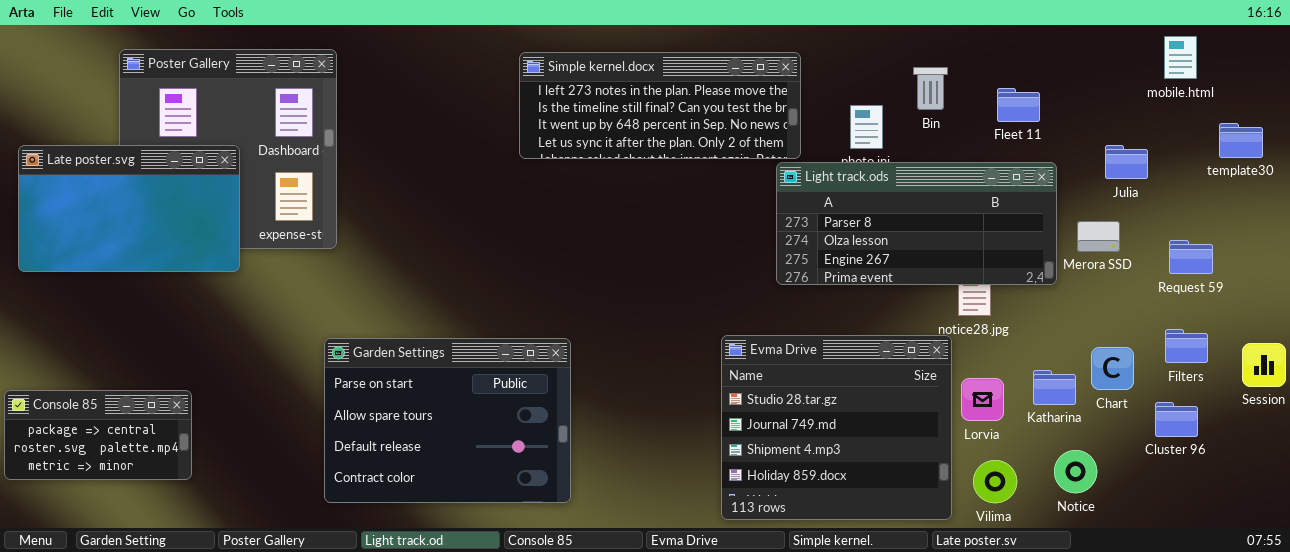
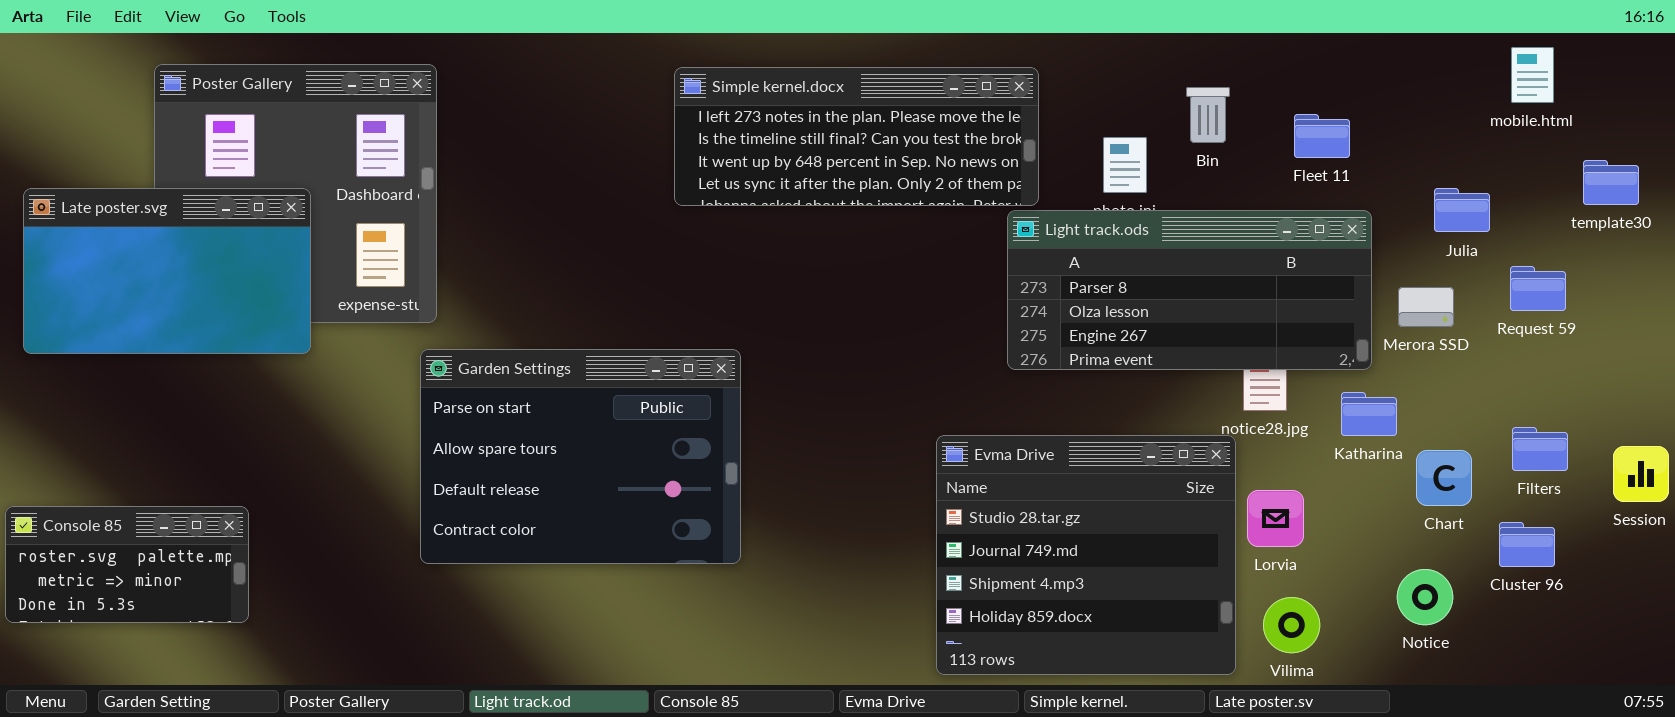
Request 59: [1169,240,1213,274] -> [1510,266,1566,311], moved
Garden Settings: [324,338,571,503] -> [420,349,741,564], moved
Katharina: [1033,370,1076,405] -> [1341,392,1397,436], moved
Console 85: [4,390,192,480] -> [5,506,249,623], scrolled down 1 row
Notice: [1054,450,1097,493] -> [1397,569,1453,625], moved

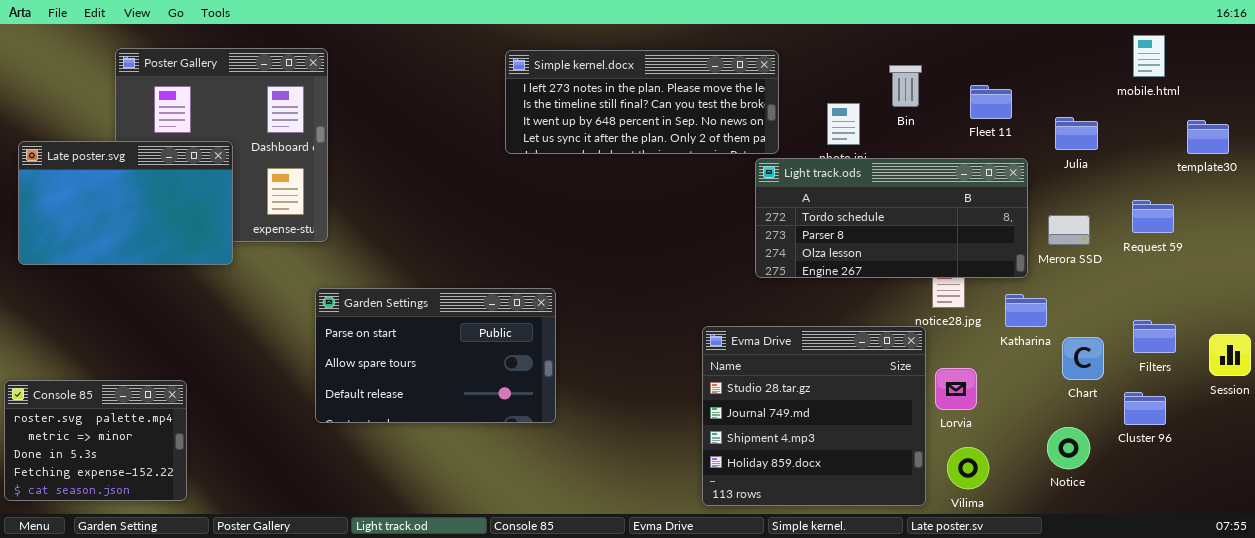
Julia: [1434,188,1490,232] -> [1055,117,1098,150], moved
Light track.ods: [1007,210,1372,370] -> [755,158,1028,278], scrolled up 1 row
Garden Settings: [420,349,741,564] -> [315,288,556,423], resized
Console 85: [5,506,249,623] -> [4,380,187,501], resized

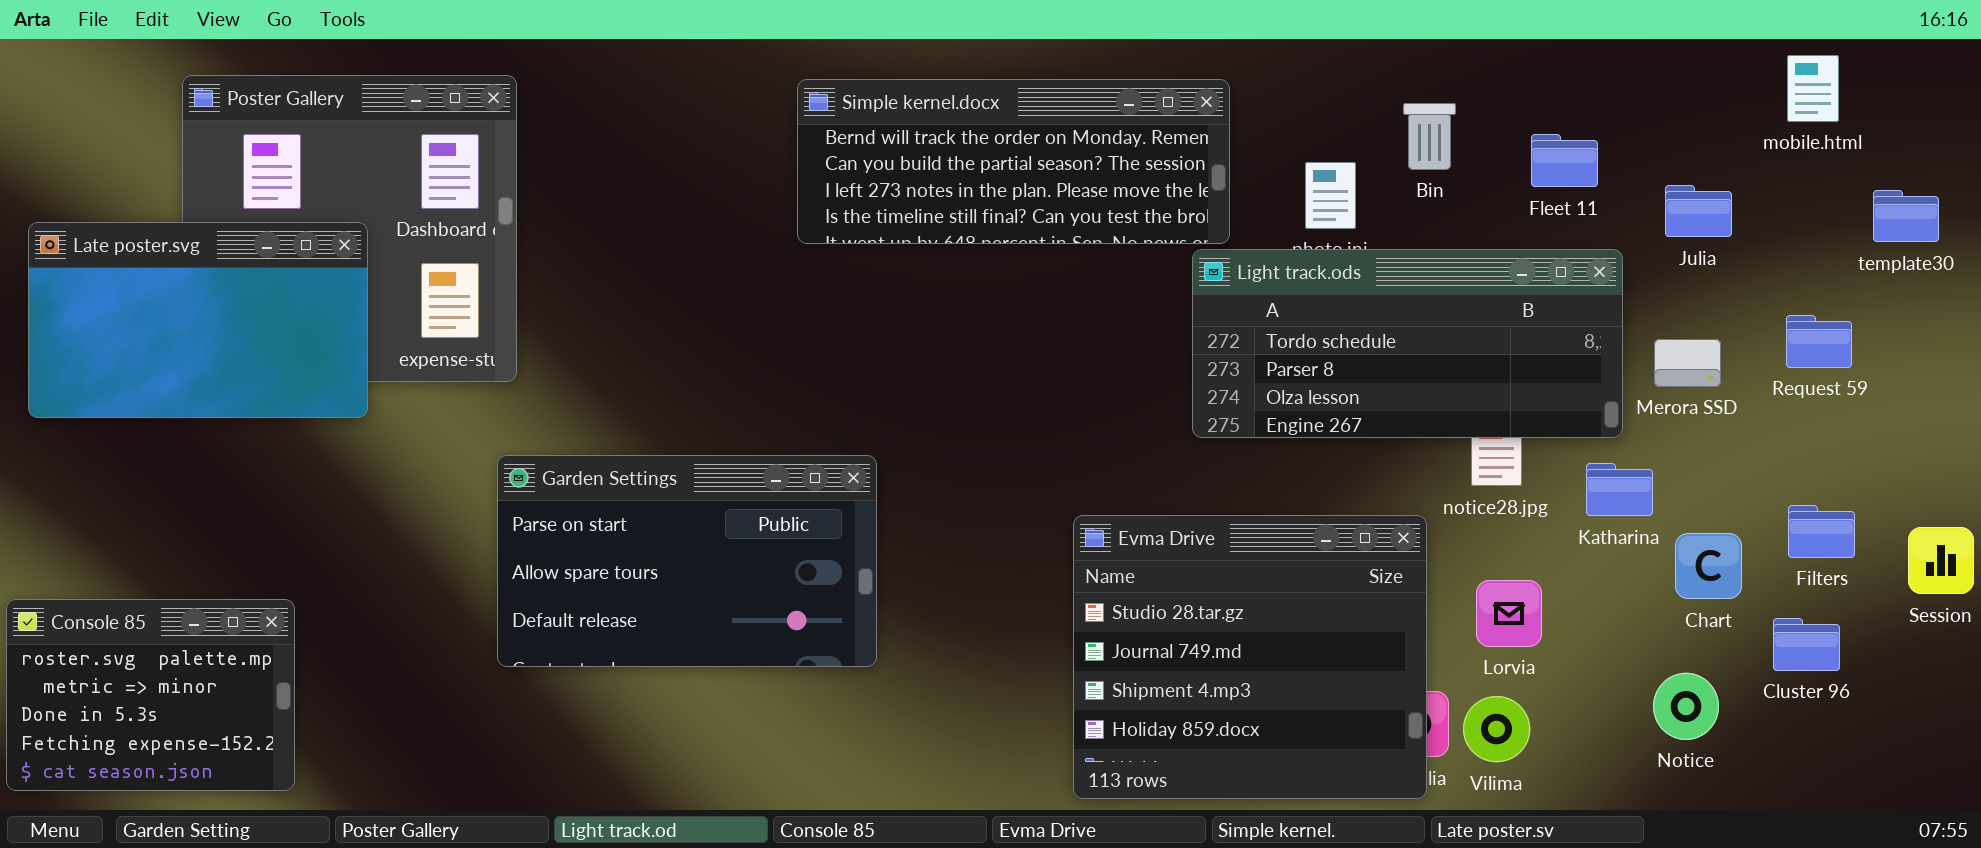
Simple kernel.docx: [505,50,779,154] -> [797,79,1230,244], scrolled up 2 rows
Evma Drive: [702,326,926,506] -> [1073,515,1427,799], moved
Vilima: [947,447,989,489] -> [1463,696,1530,762], moved

